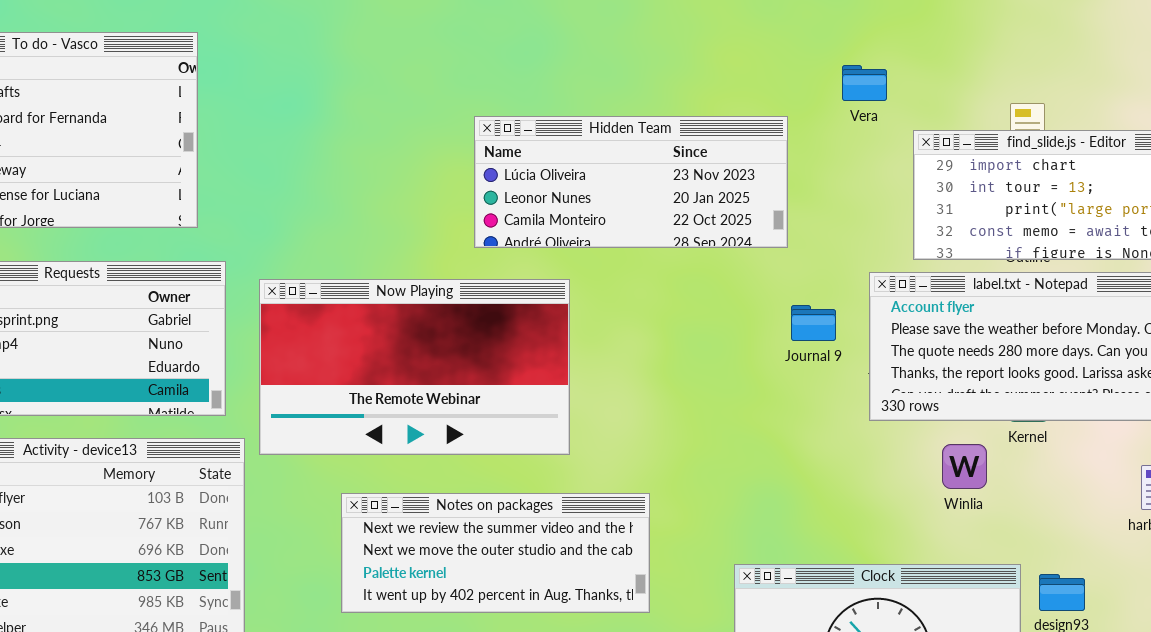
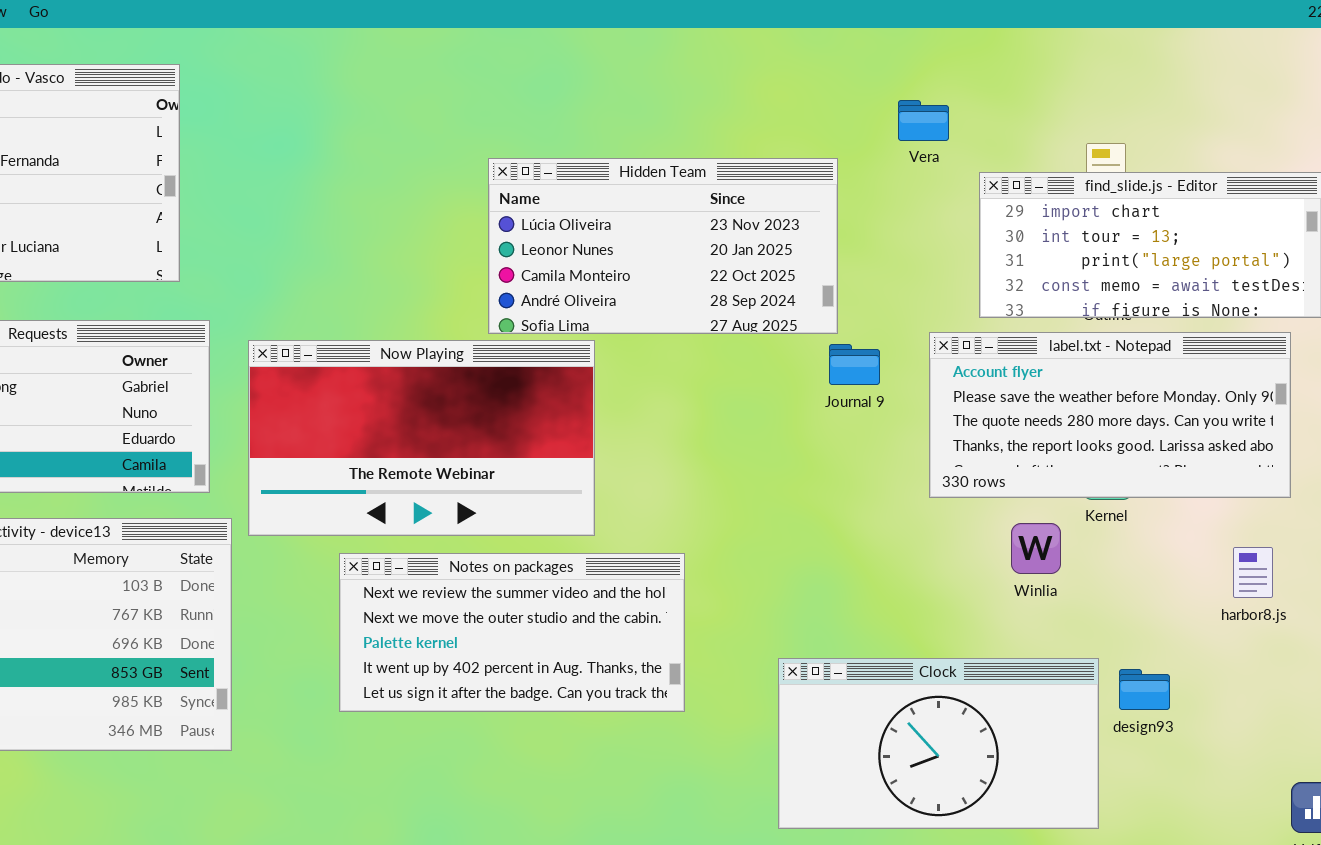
Hidden Team: [474,116,788,248] -> [488,158,838,334], resized
Journal 9: [791,305,836,341] -> [829,344,880,385], moved
Notes on packages: [341,493,650,613] -> [339,553,685,712], resized

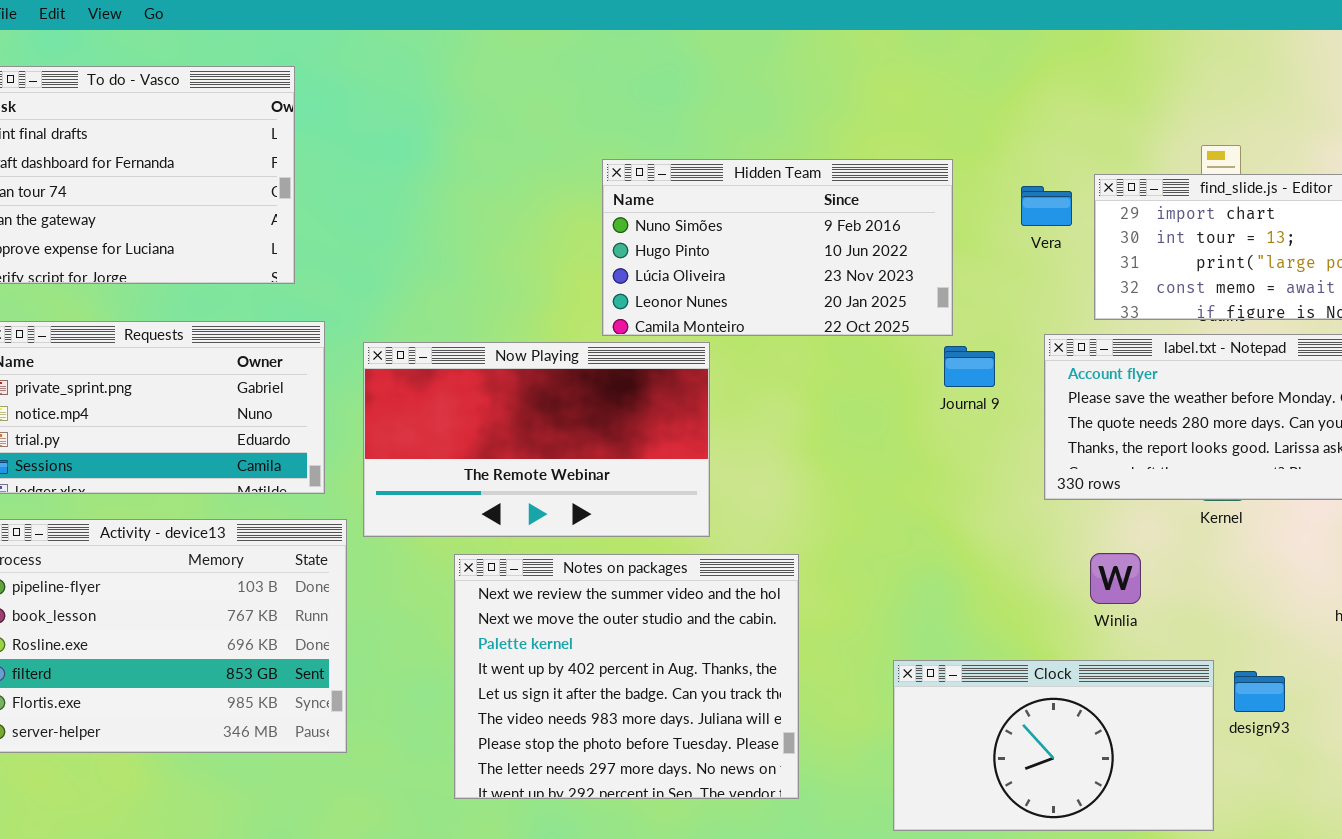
Vera: [898,100,949,141] -> [1021,186,1072,226], moved
Hidden Team: [488,158,838,334] -> [602,159,953,336], scrolled up 2 rows
Winlia: [1011,523,1061,574] -> [1090,553,1141,604], moved
Notes on packages: [339,553,685,712] -> [454,554,799,799], resized

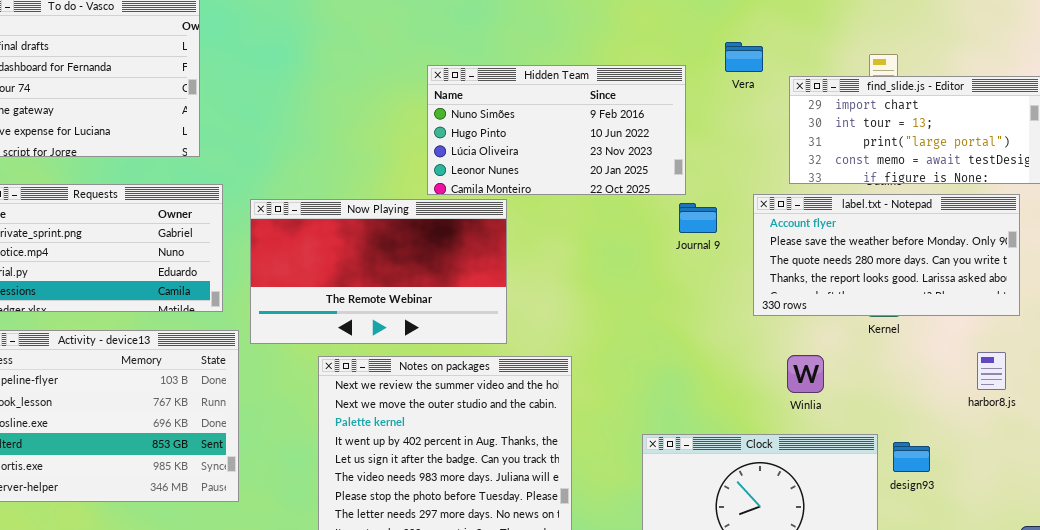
Vera: [1021,186,1072,226] -> [725,42,763,72], moved

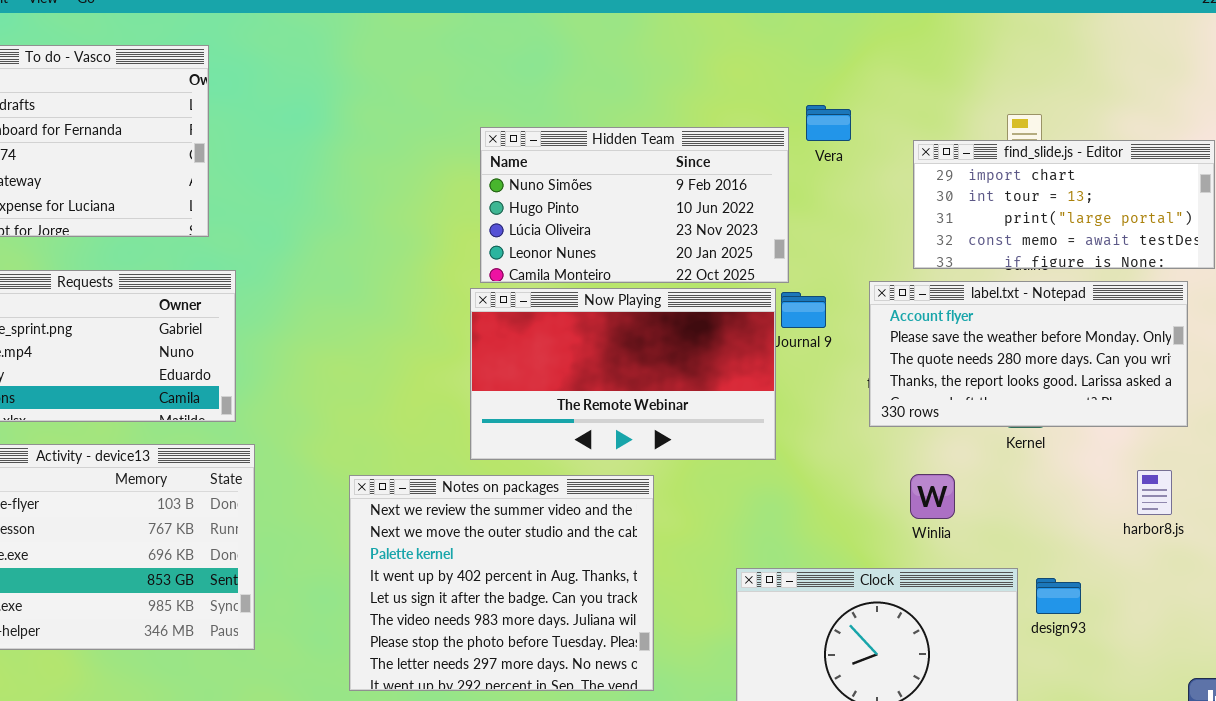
Vera: [725,42,763,72] -> [806,105,851,141], moved
Now Playing: [250,199,507,344] -> [470,288,776,460], moved

